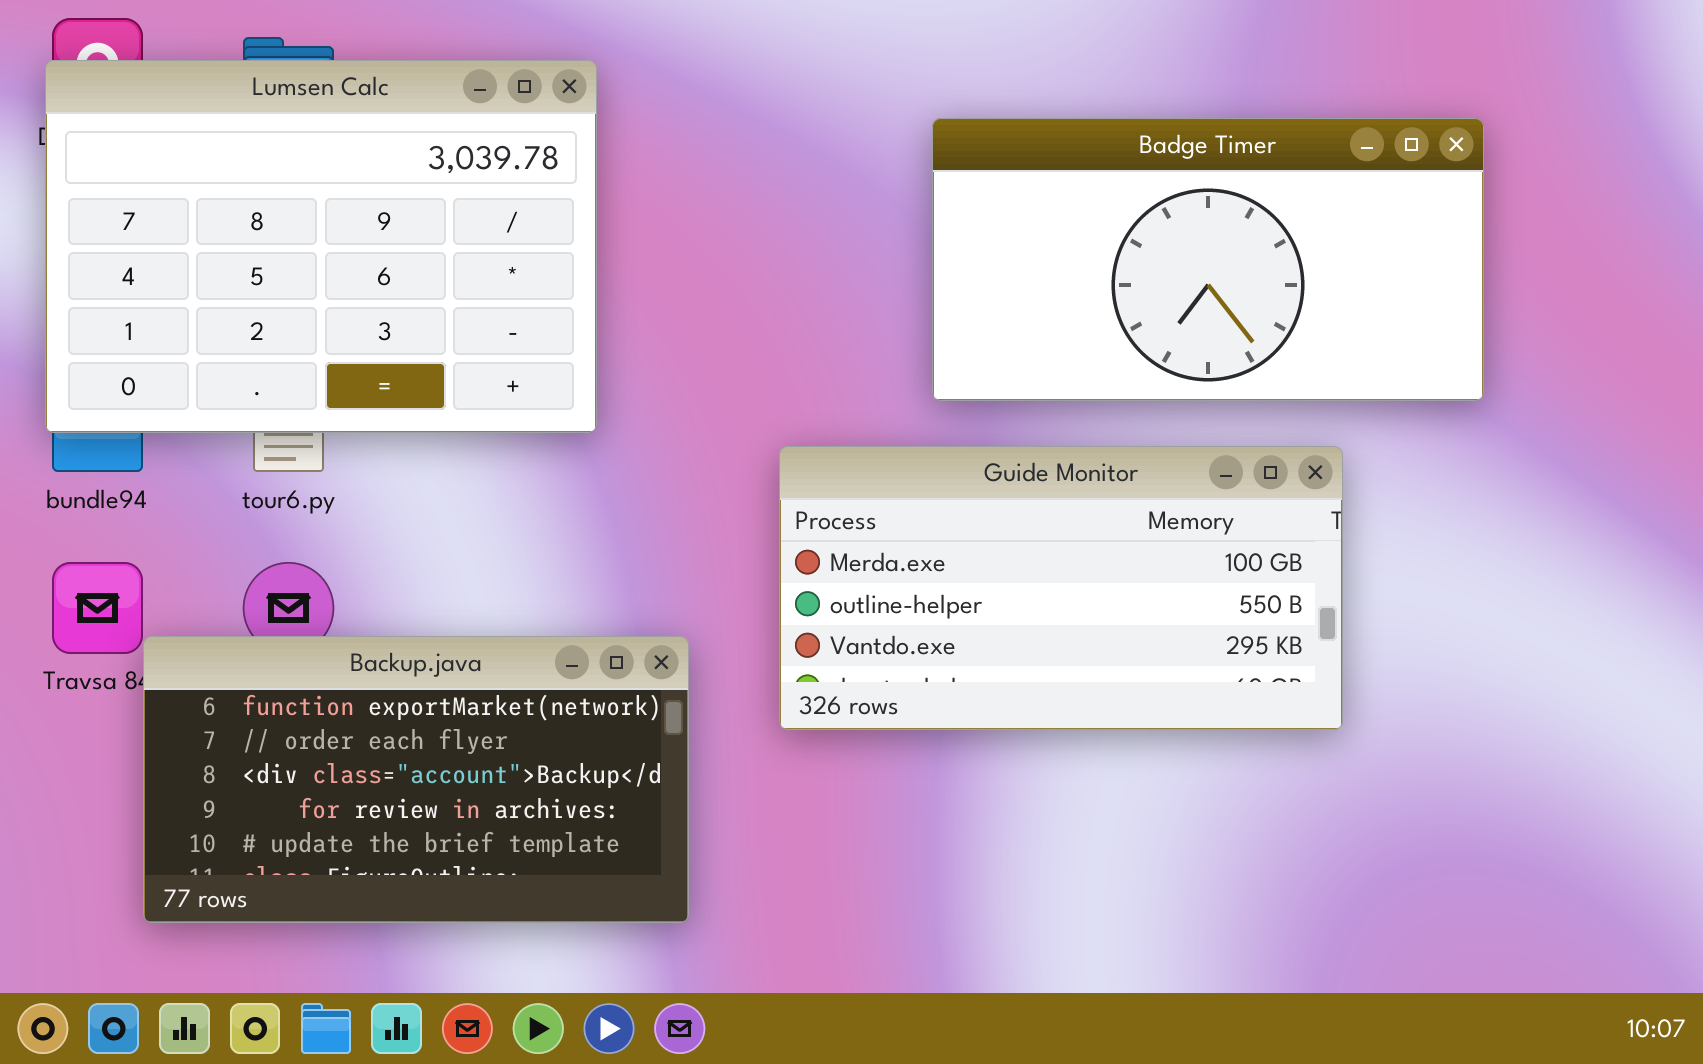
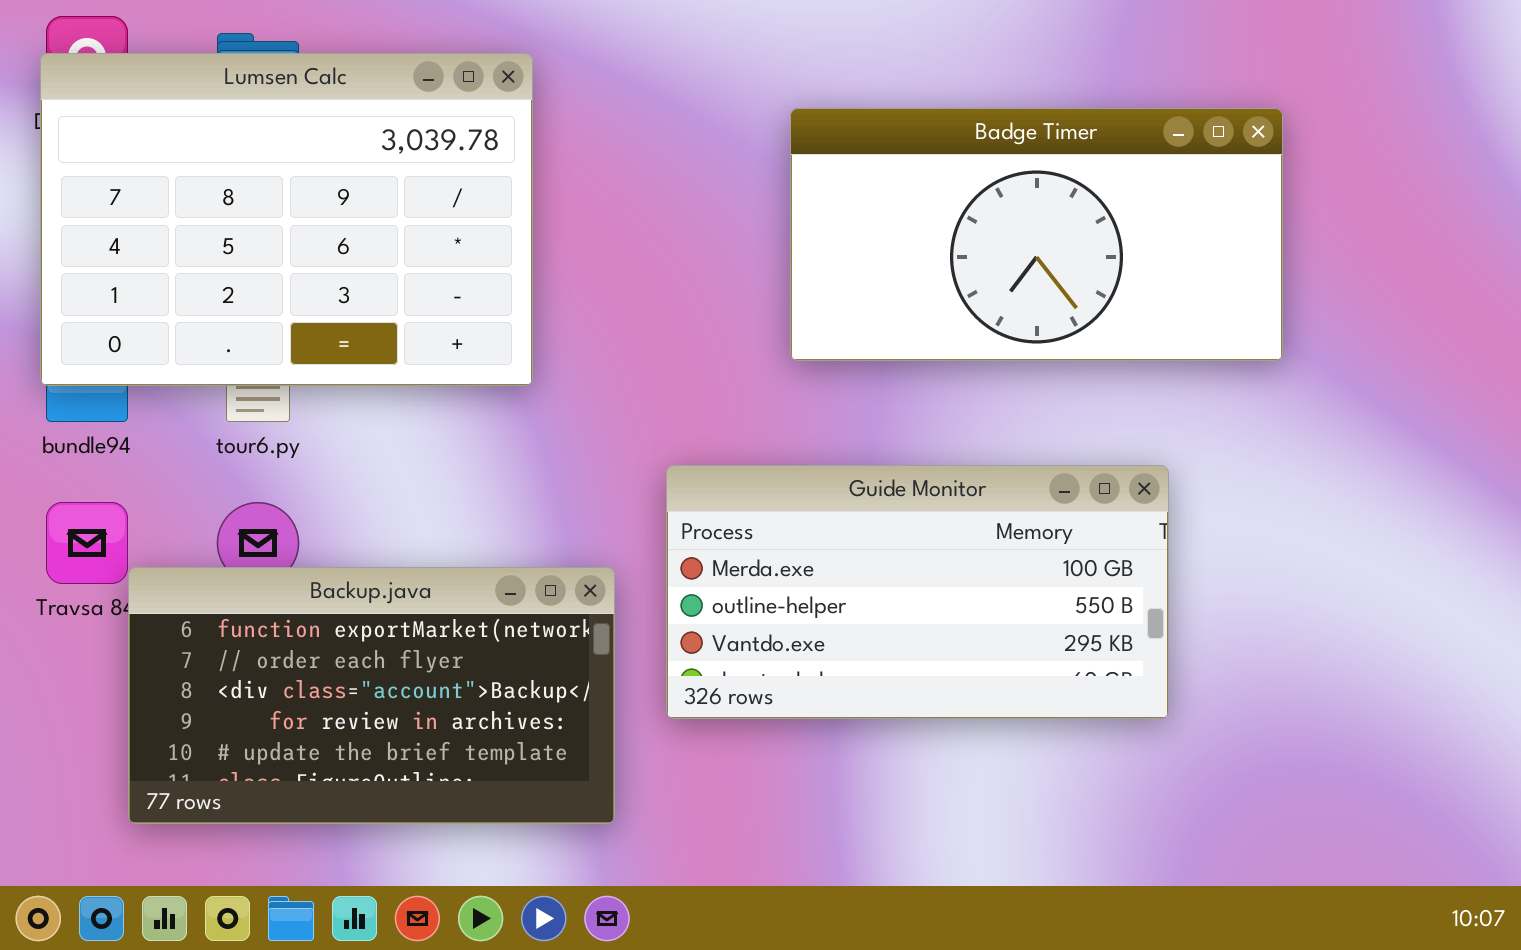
Badge Timer: [932,118,1484,401] -> [790,108,1283,361], moved
Guide Monitor: [779,446,1343,730] -> [666,465,1169,719], moved

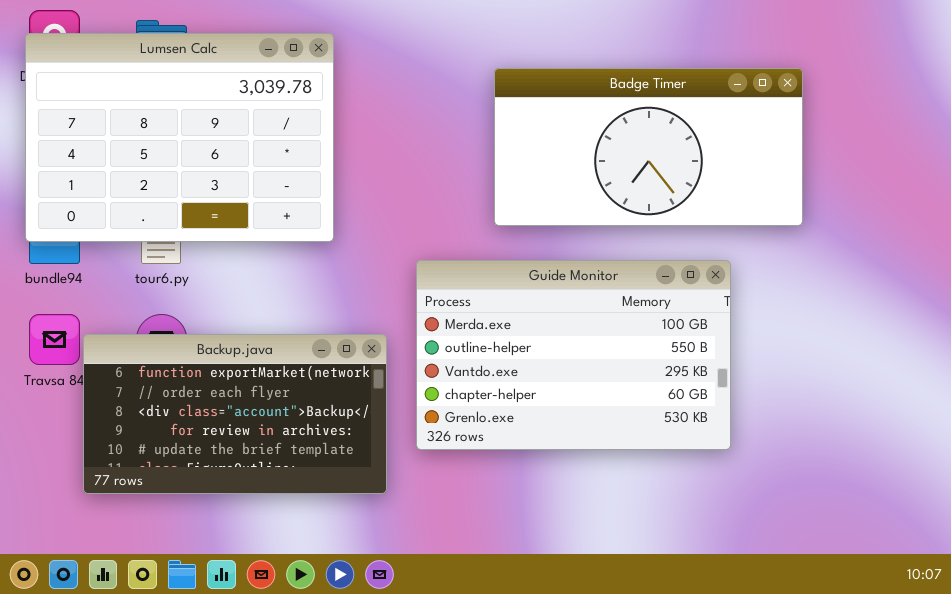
Guide Monitor: [666,465,1169,719] -> [416,260,731,450], resized
Backup.java: [128,567,615,824] -> [83,334,387,494], moved

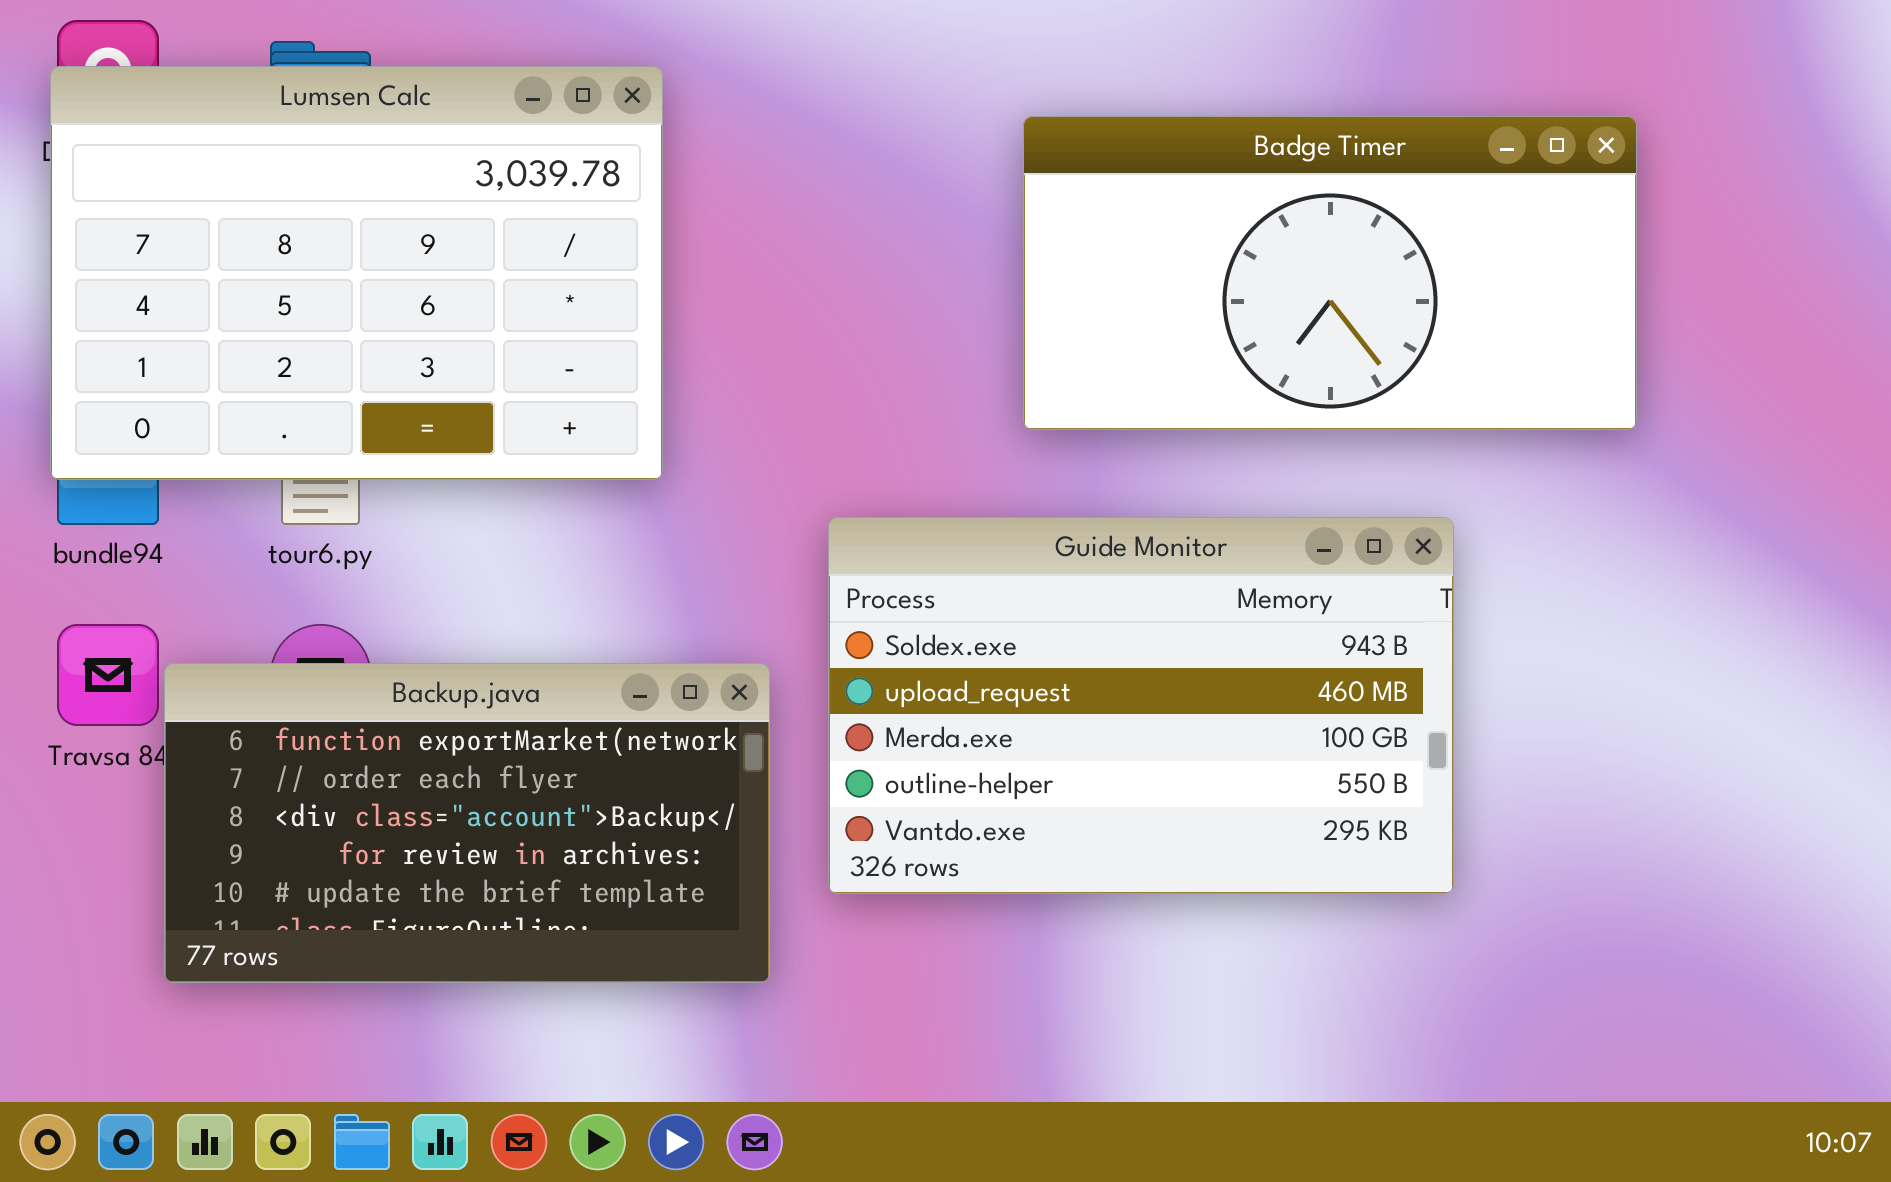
Badge Timer: [494,68,803,226] -> [1023,116,1637,430], moved
Guide Monitor: [416,260,731,450] -> [828,517,1454,894], scrolled up 2 rows

